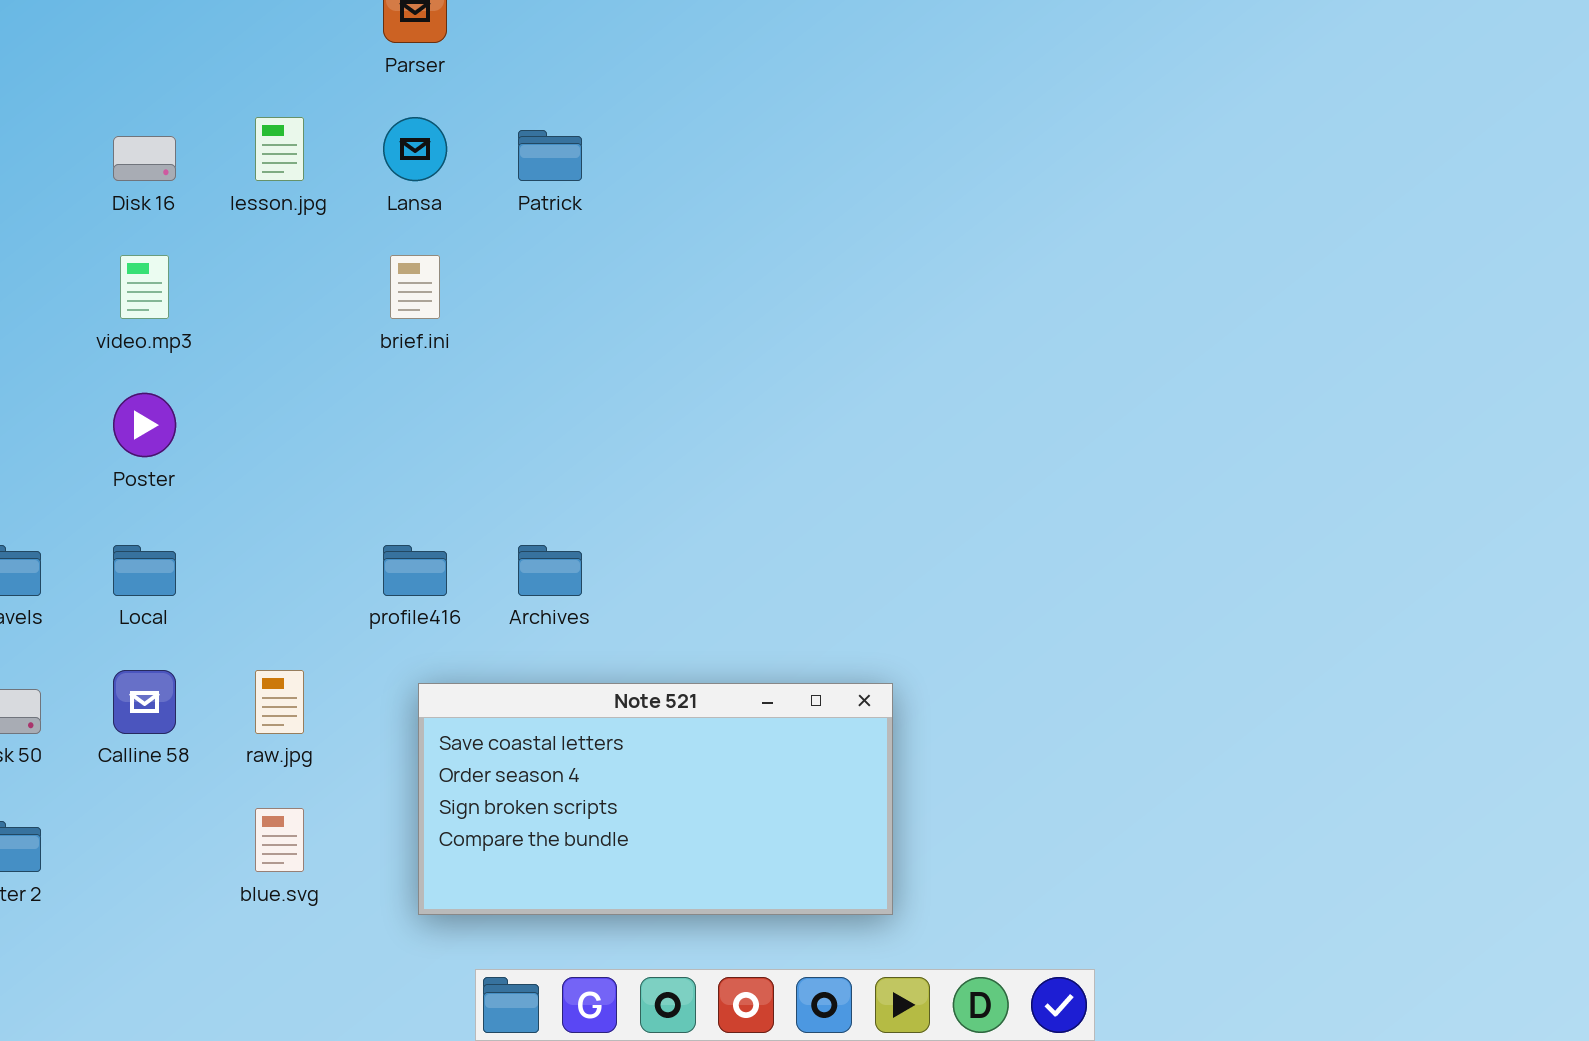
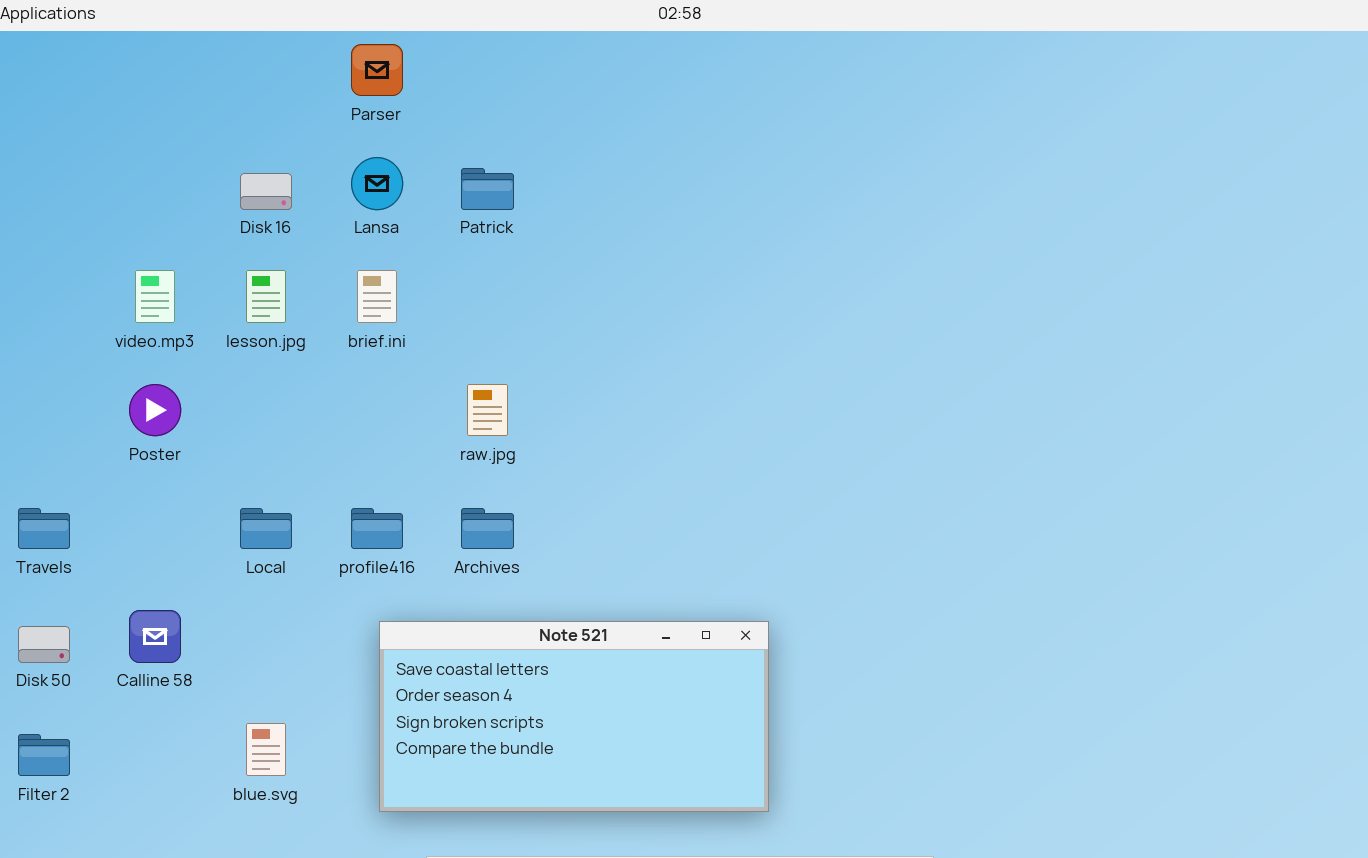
lesson.jpg: [255,117,304,181] -> [246,270,286,323], moved
Disk 16: [113,136,176,181] -> [240,173,292,210], moved
Local: [113,545,176,596] -> [240,508,292,549], moved
raw.jpg: [255,670,304,734] -> [467,384,508,436], moved

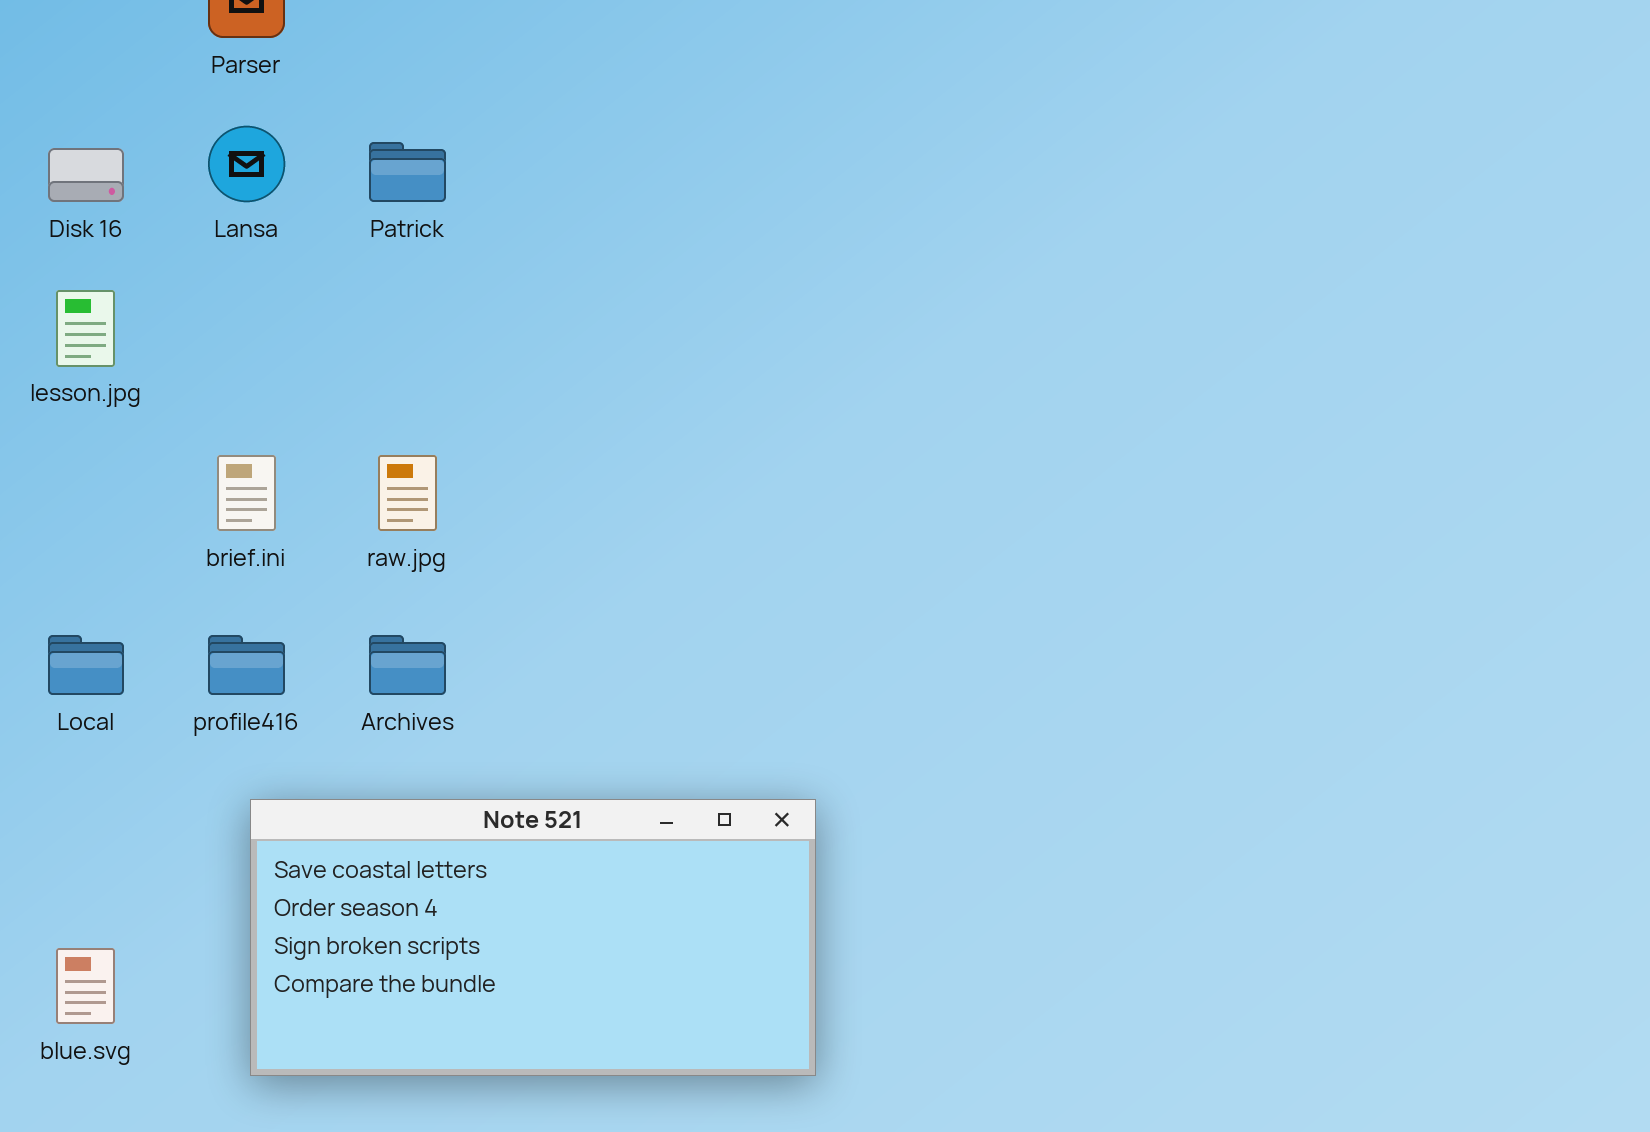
brief.ini: [357,270,397,323] -> [217,455,276,531], moved

